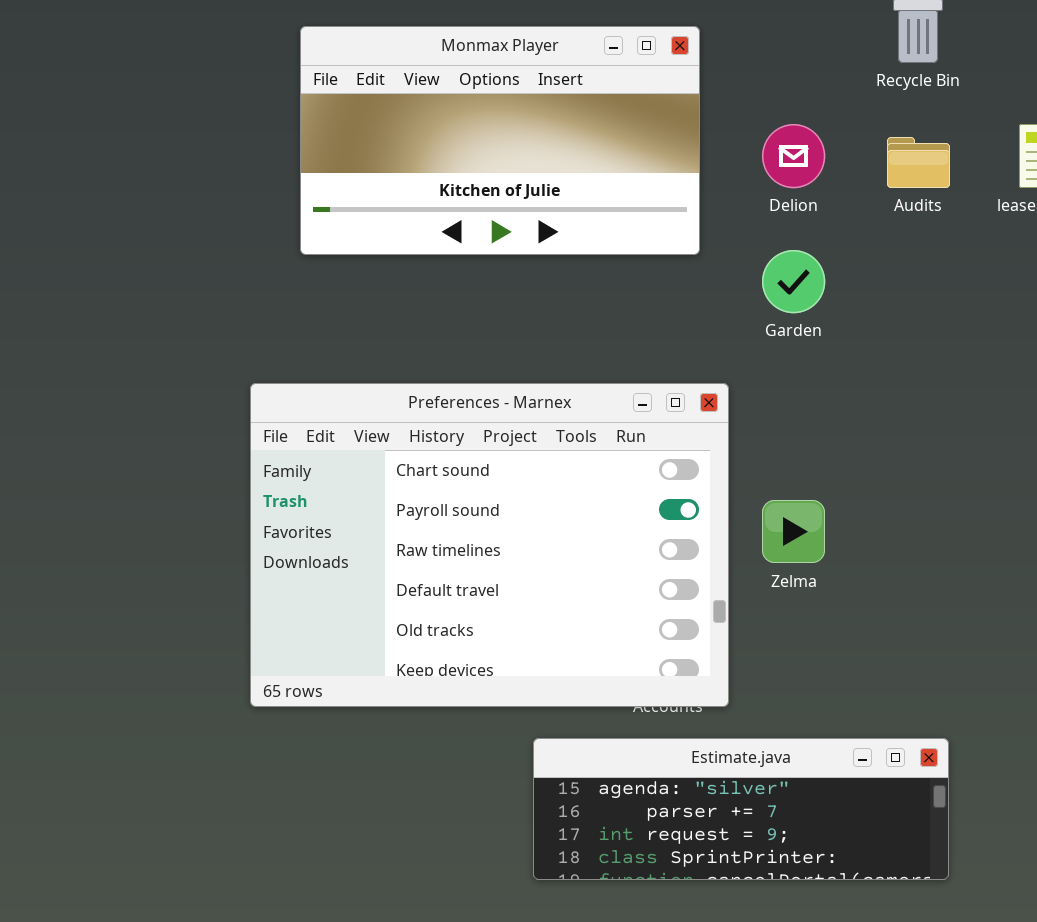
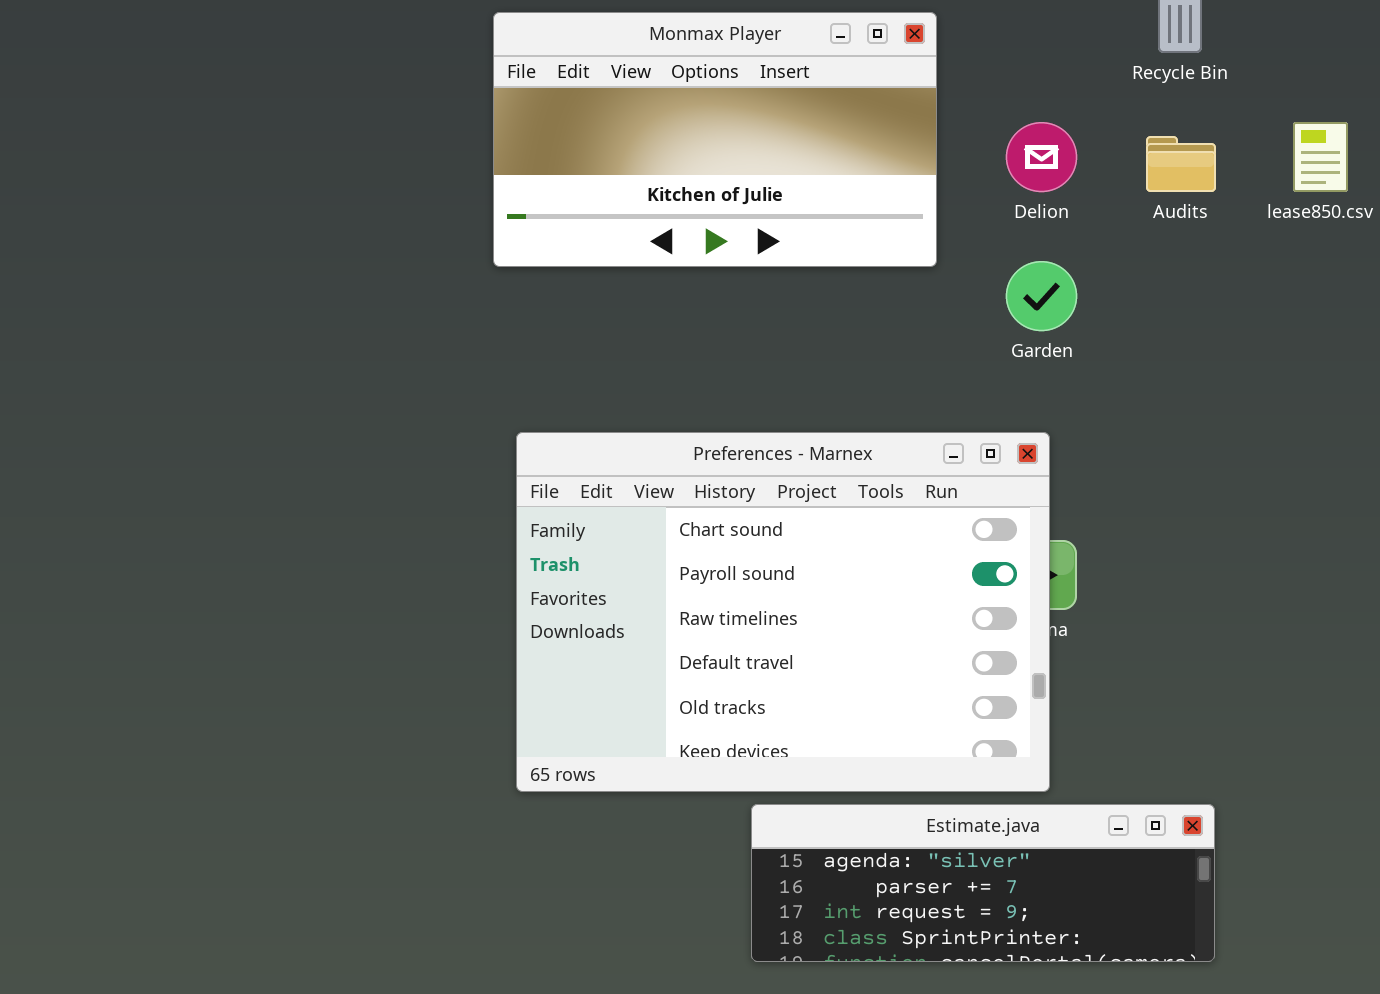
Preferences - Marnex: [250,383,729,707] -> [516,432,1050,792], moved

